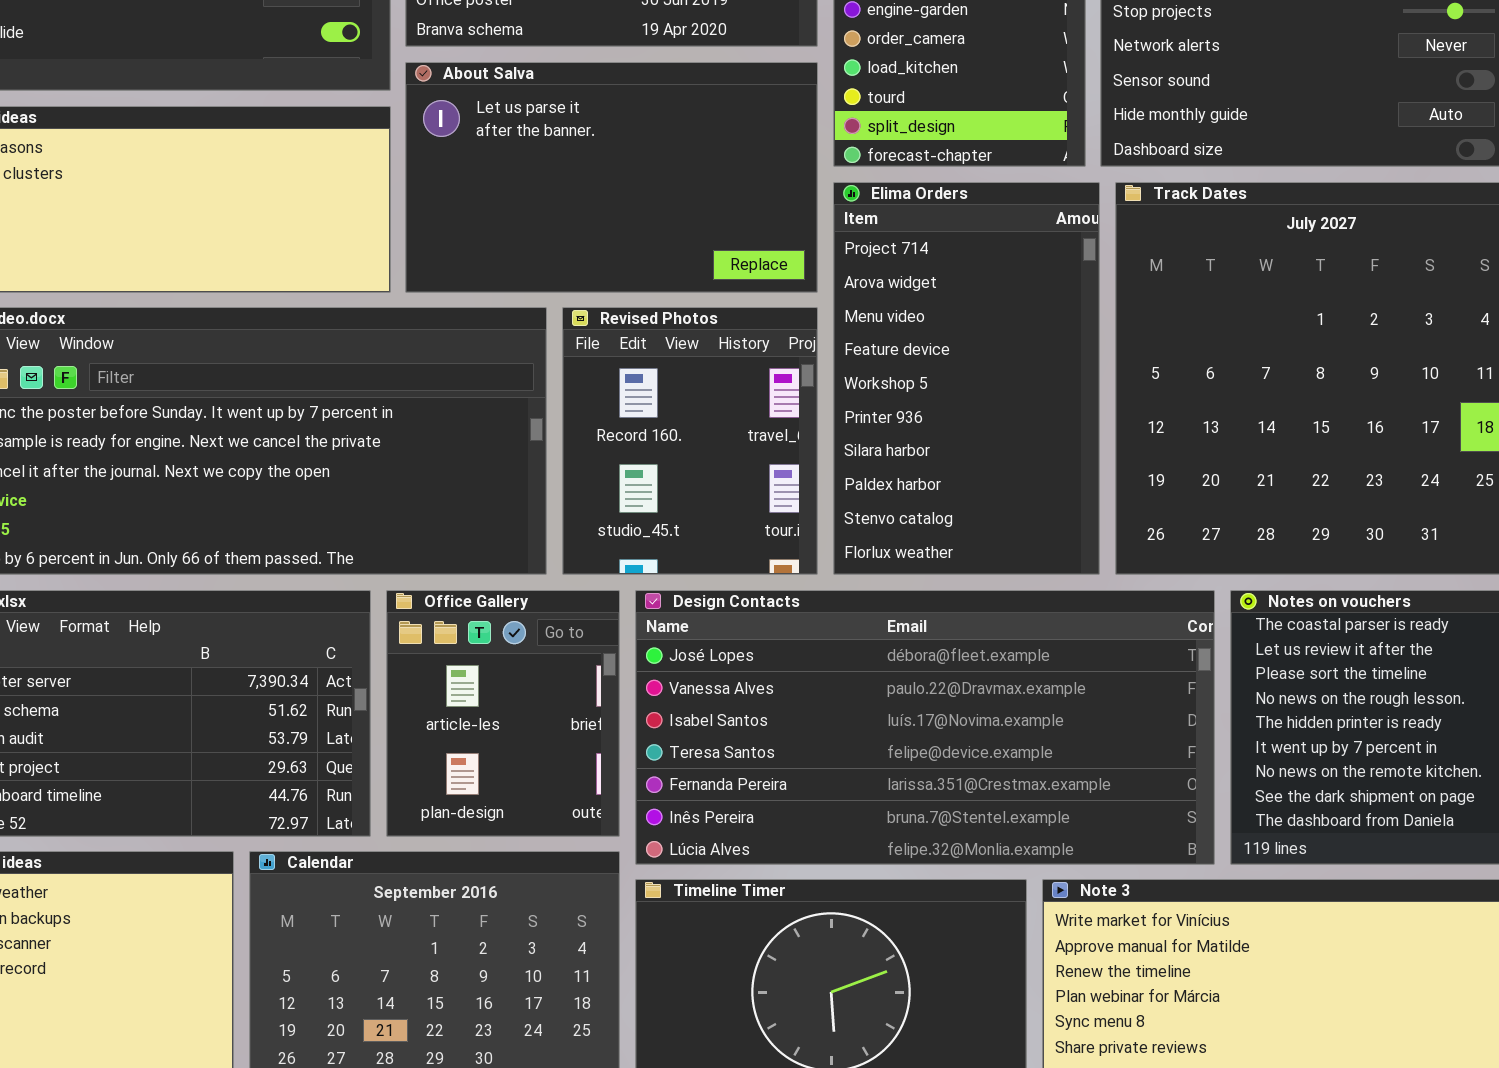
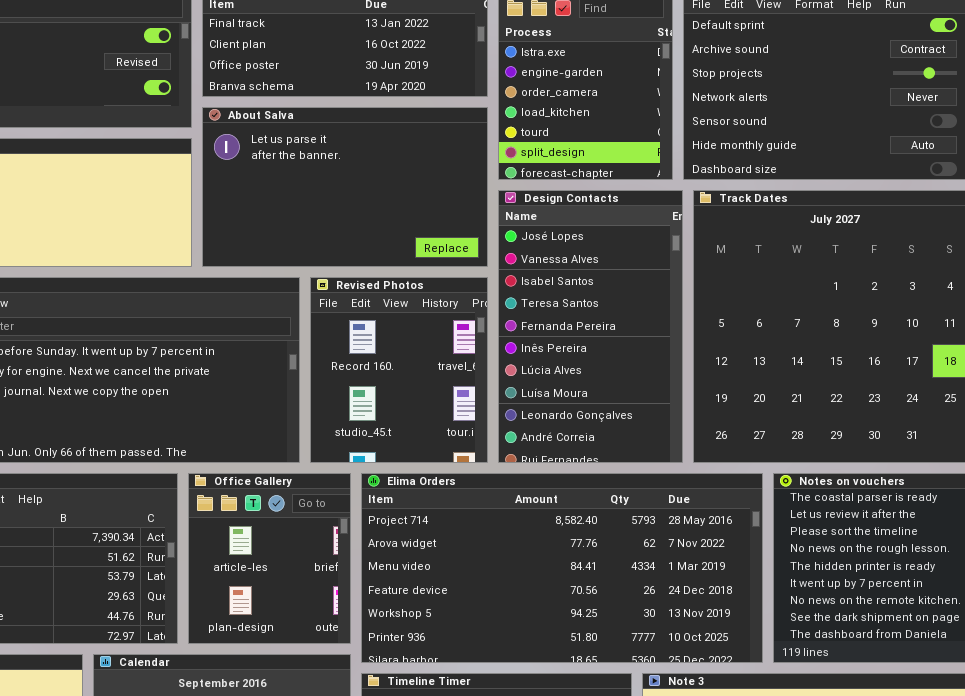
Elima Orders: [833,182,1100,575] -> [361,473,763,663], moved, resized
Design Contacts: [635,590,1215,865] -> [498,190,683,463], moved, resized

